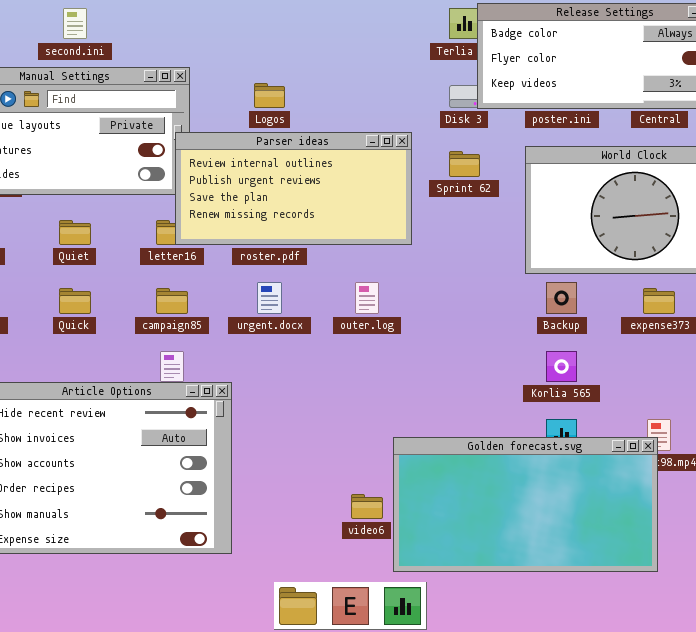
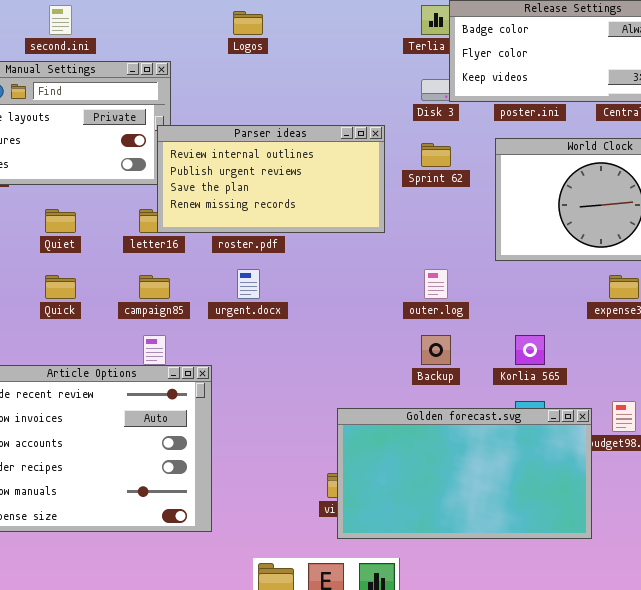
Logos: [254,83,285,108] -> [233,11,263,35], moved
outer.log: [355,282,379,314] -> [424,269,448,299], moved
Backup: [546,282,577,314] -> [421,335,451,365], moved
Golden forecast.svg: [393,437,658,572] -> [337,408,592,539], moved

